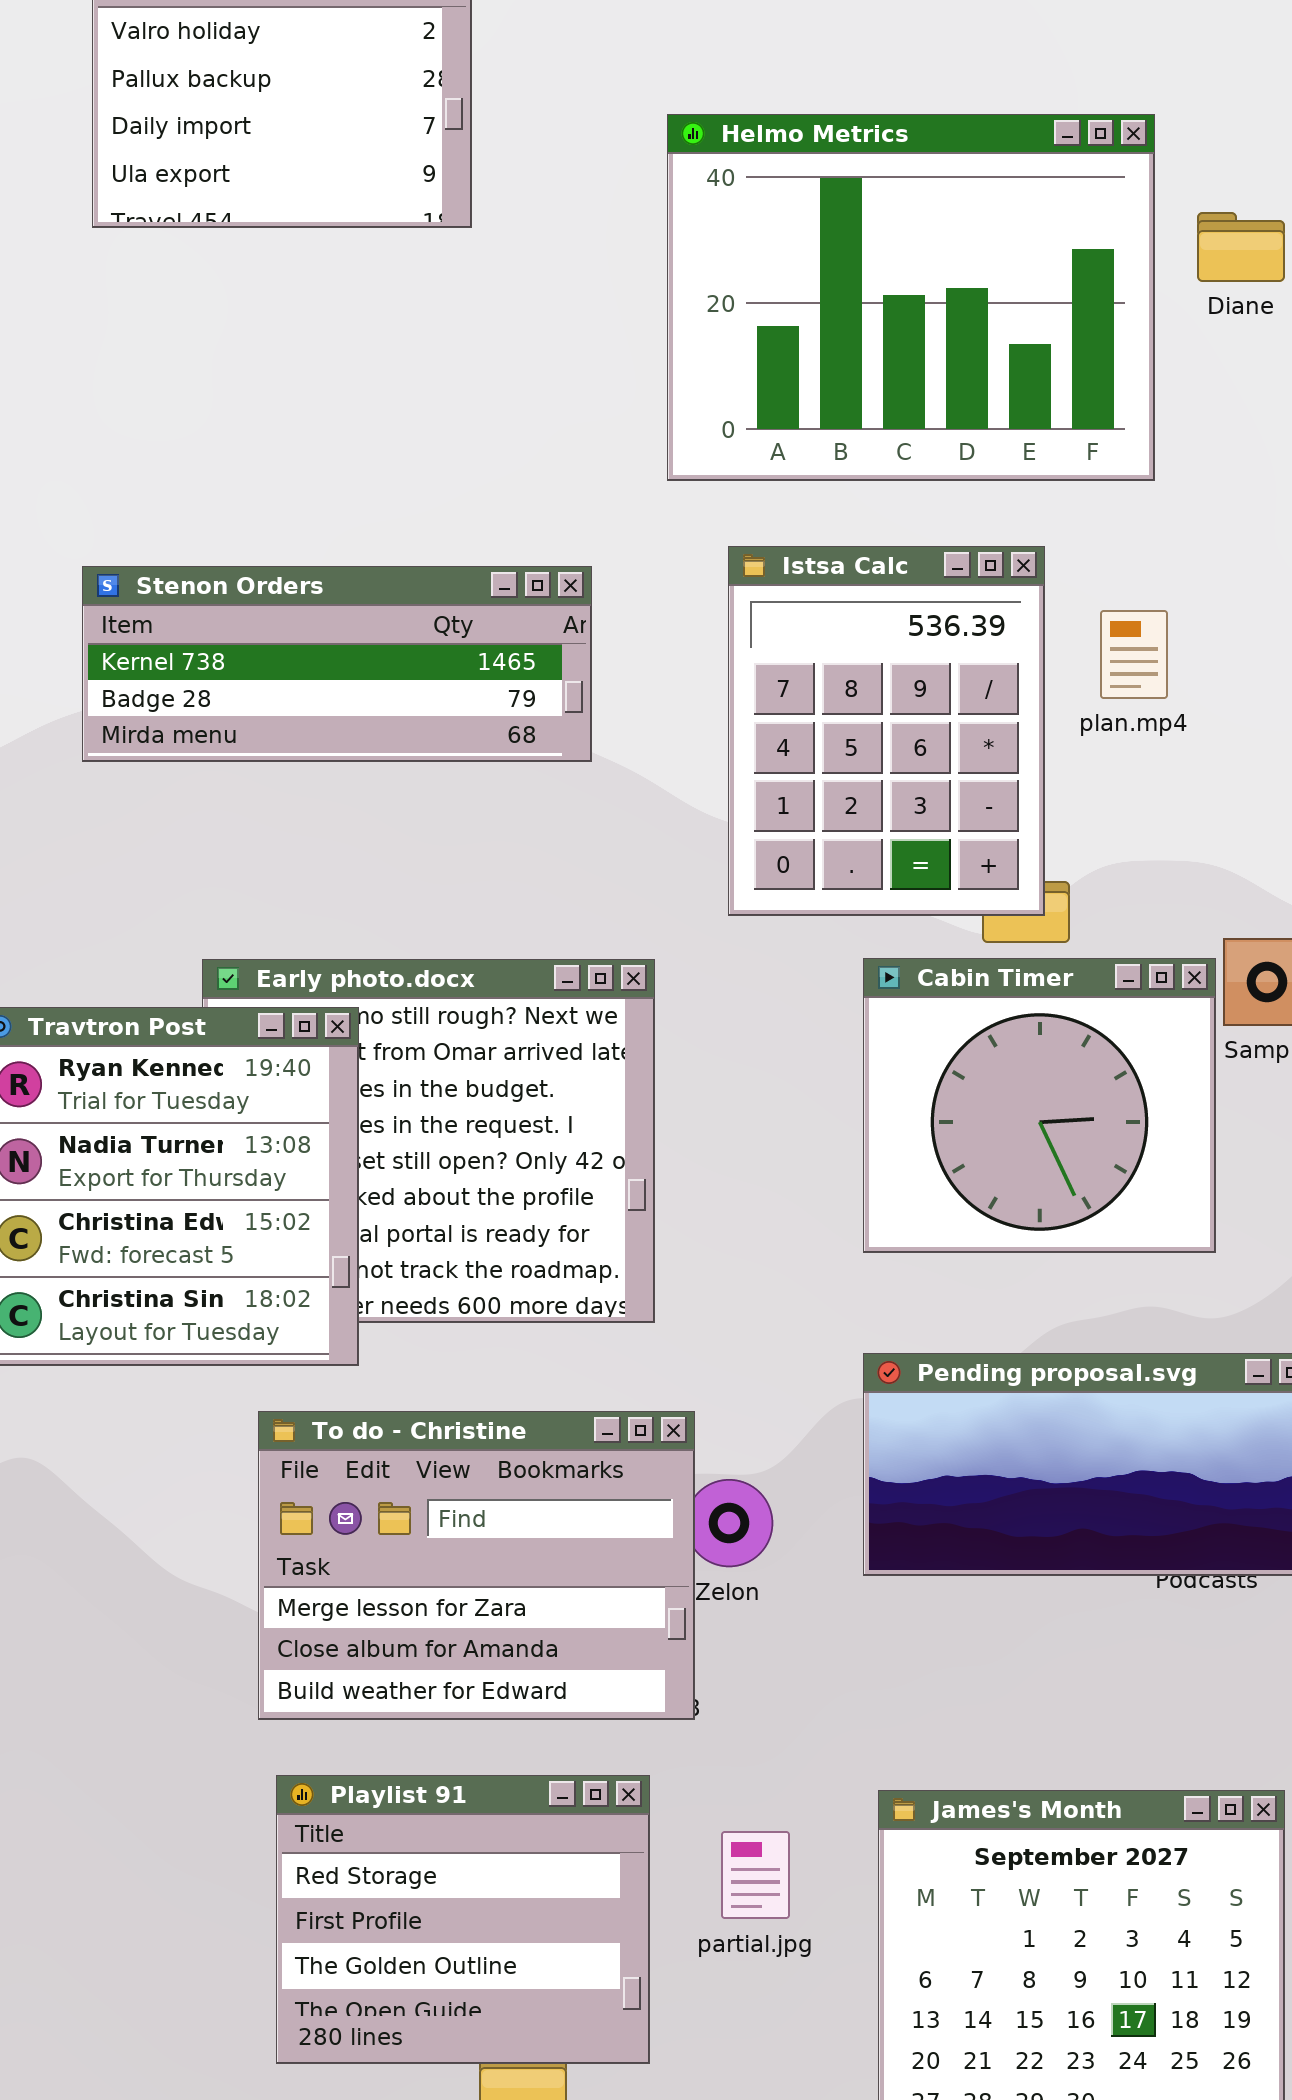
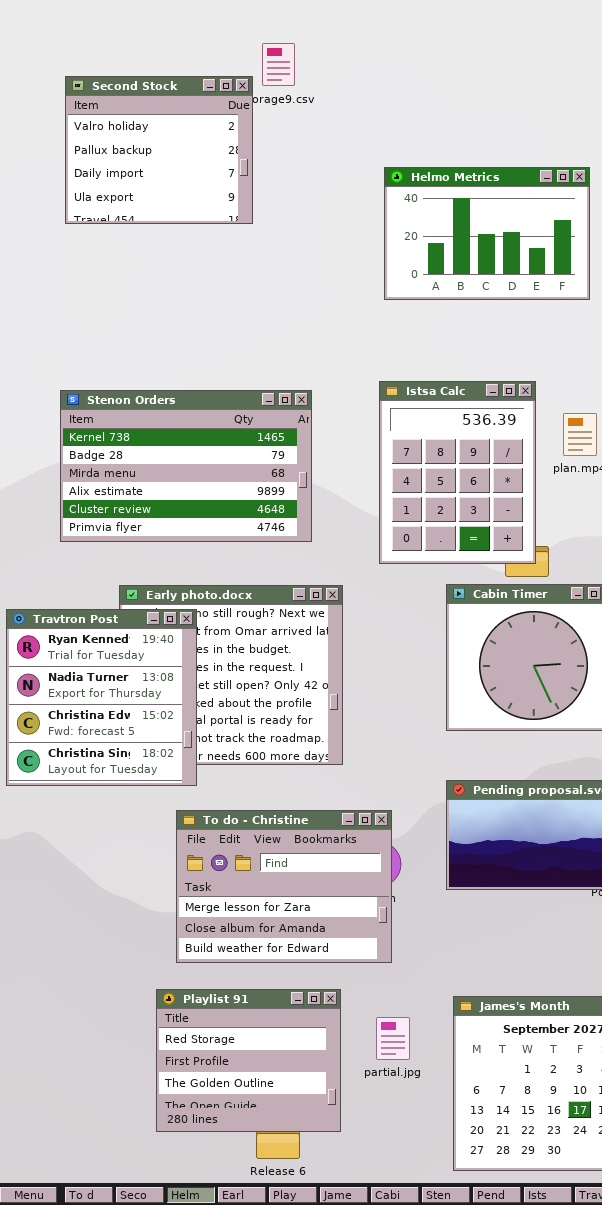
Helmo Metrics: [667,114,1155,481] -> [384,167,590,300], resized
Stenon Orders: [82,566,592,762] -> [60,390,312,542], resized
To do - Christine: [258,1411,695,1720] -> [176,810,392,963], moved

